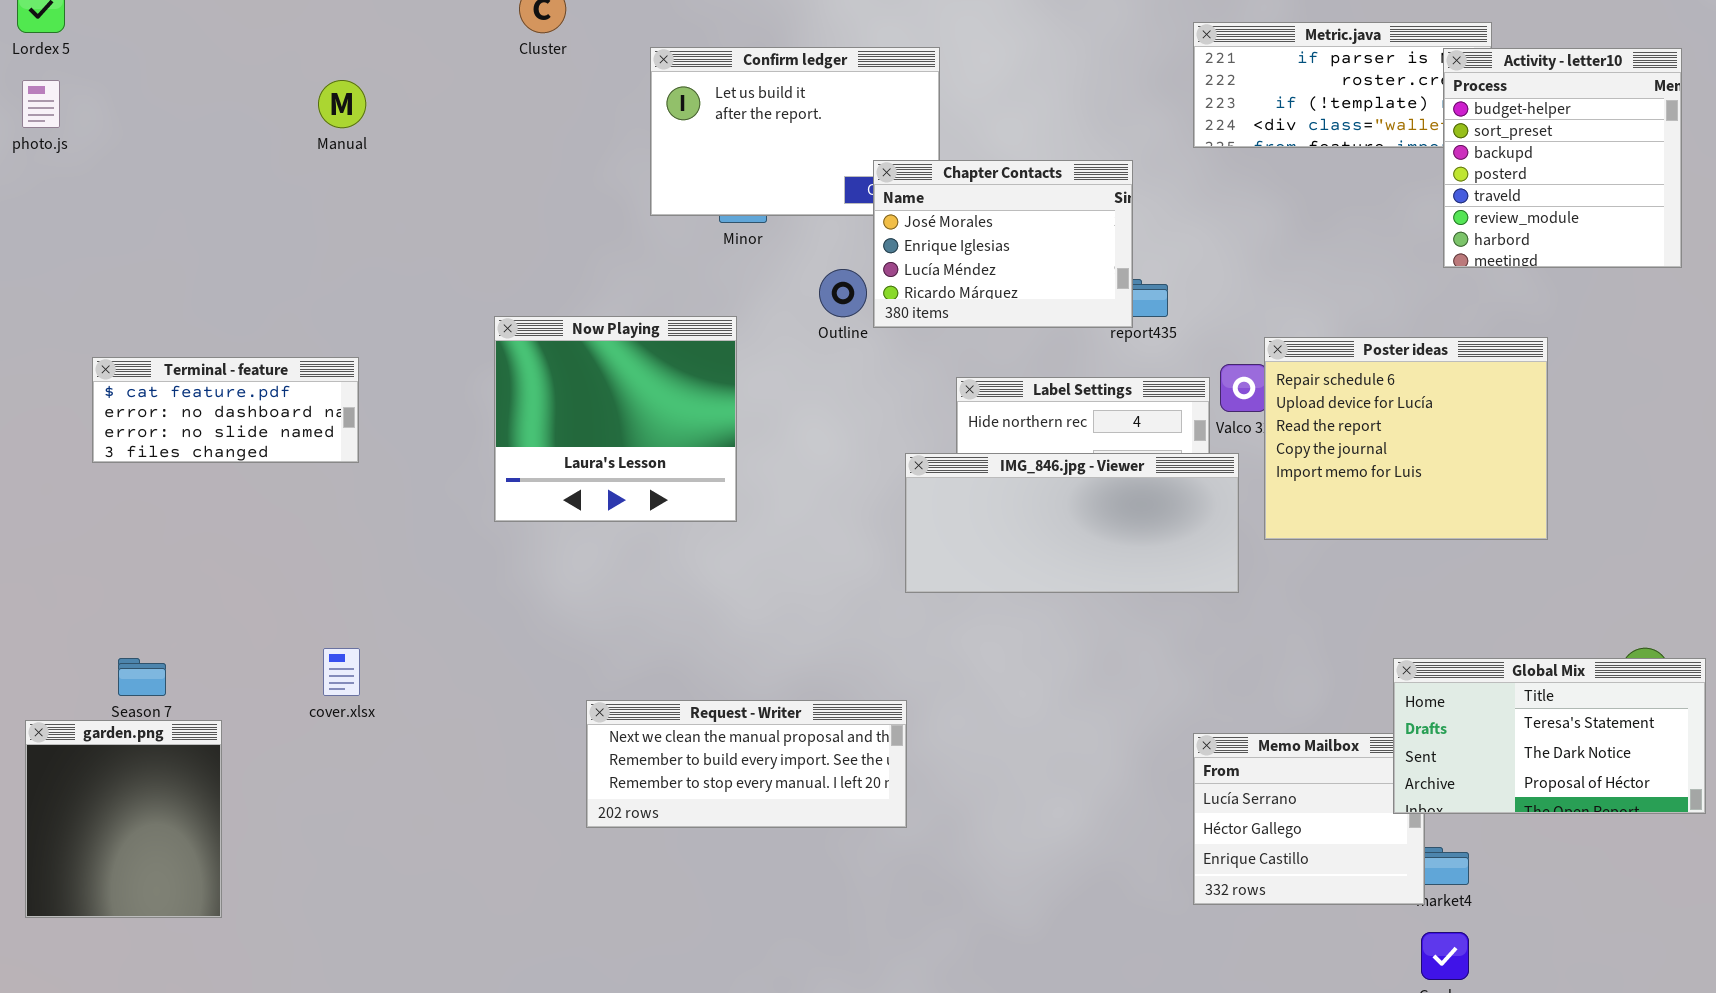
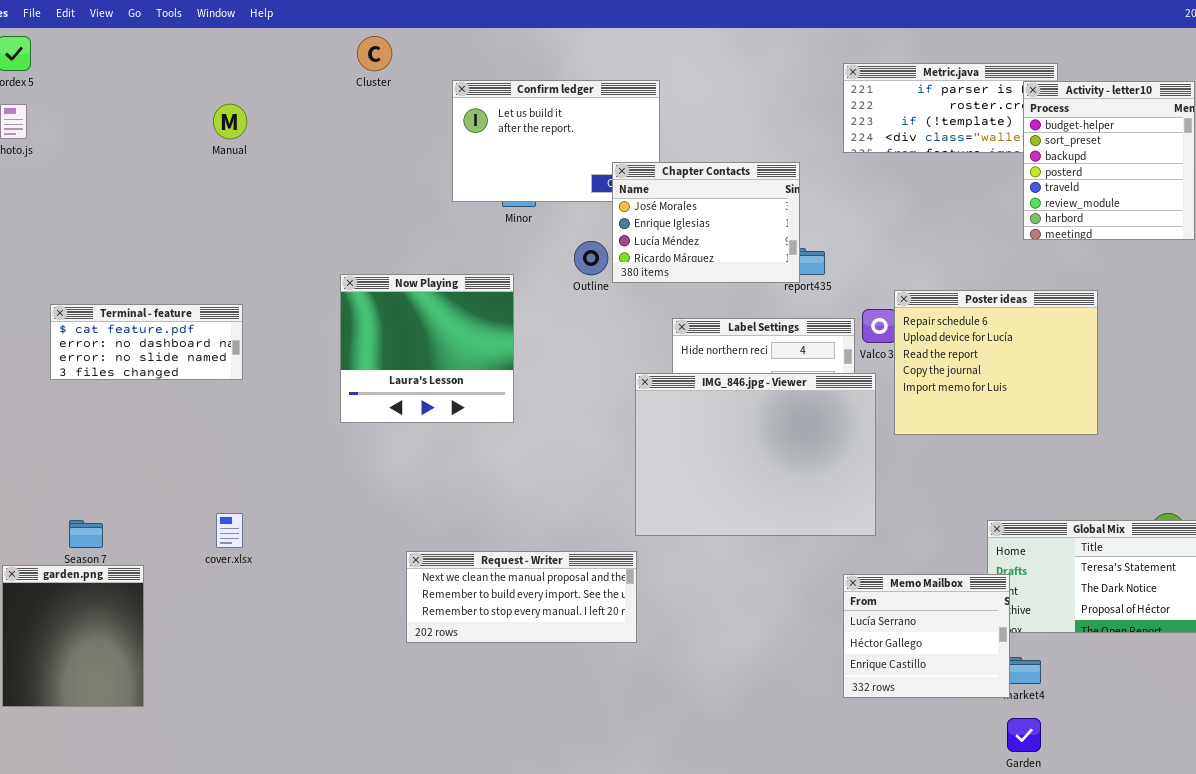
IMG_846.jpg - Viewer: [905,453,1239,593] -> [635,373,876,536], resized
Memo Mailbox: [1193,733,1425,905] -> [843,574,1010,698], raised

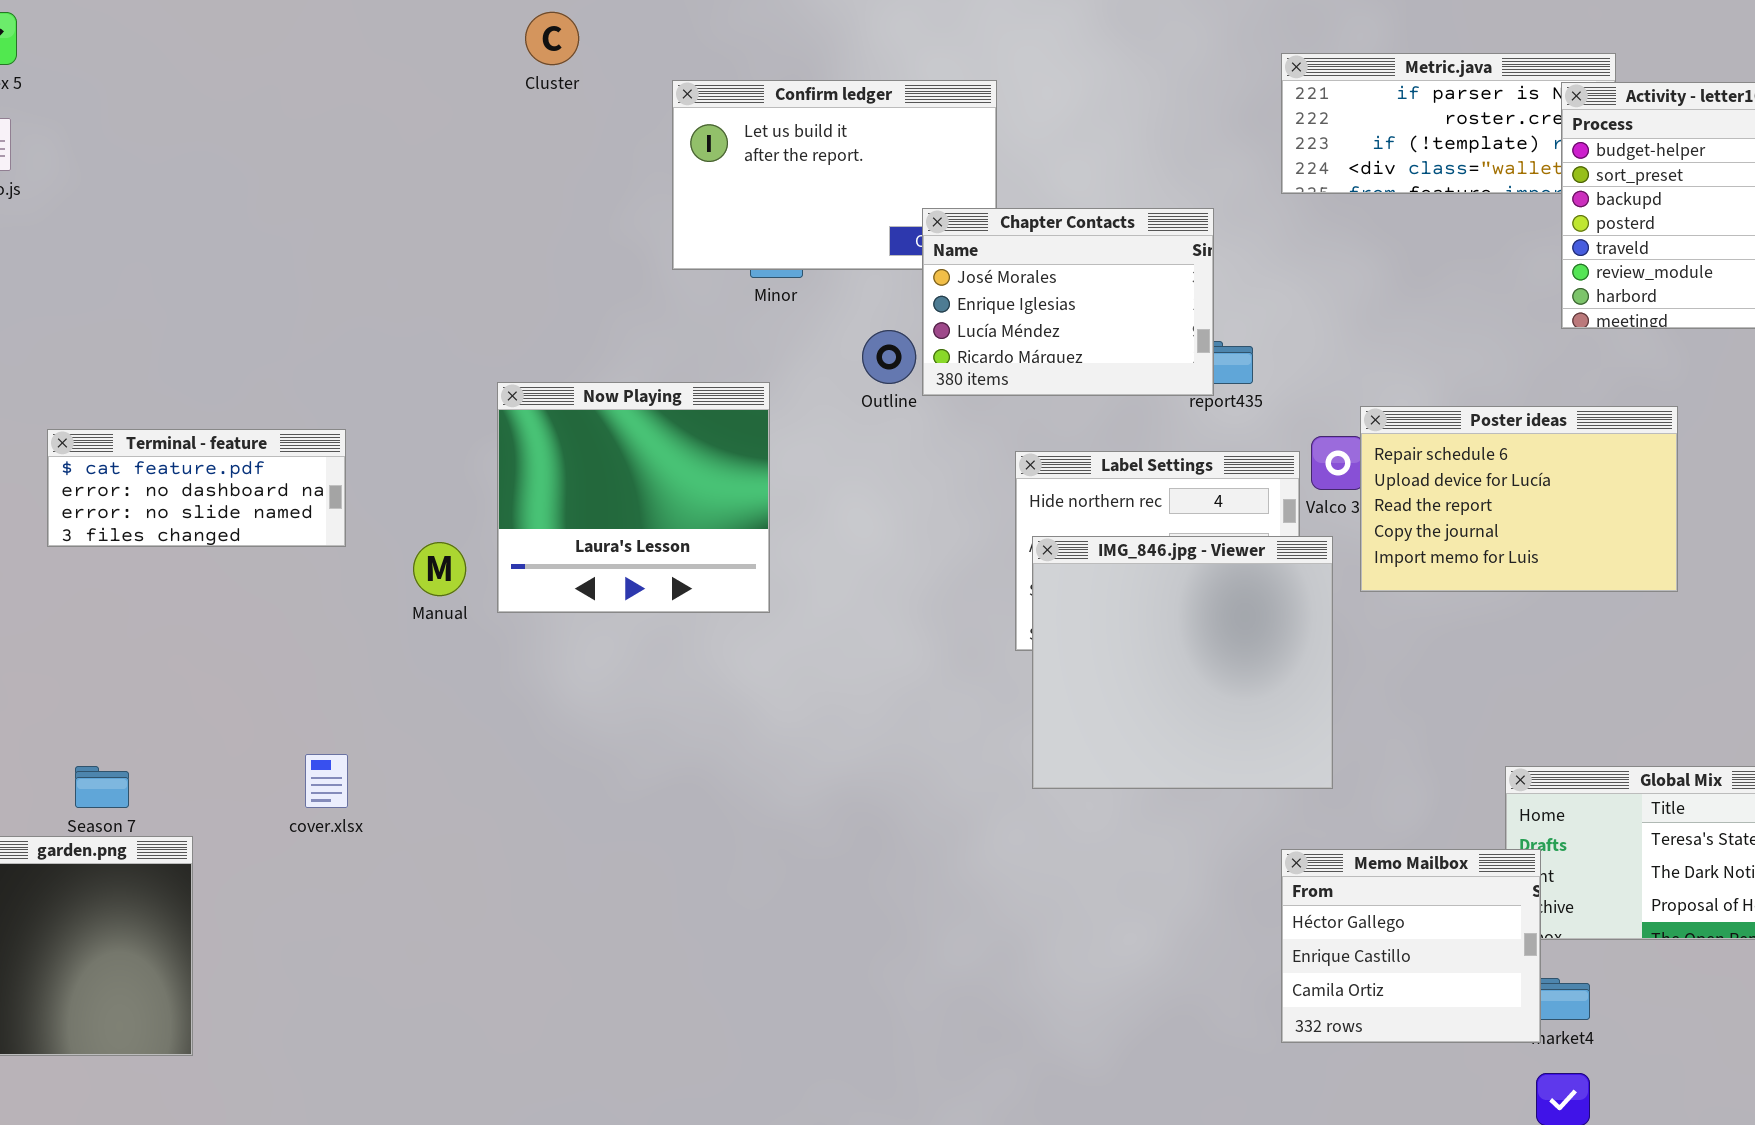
Manual: [213,104,247,139] -> [413,542,466,596], moved
Poster ideas: [894,290,1098,435] -> [1360,406,1678,592], resized
IMG_846.jpg - Viewer: [635,373,876,536] -> [1032,536,1333,789], resized
Request - Writer: [406,551,637,643] -> none, closed
Memo Mailbox: [843,574,1010,698] -> [1281,849,1541,1043], scrolled down 1 row

